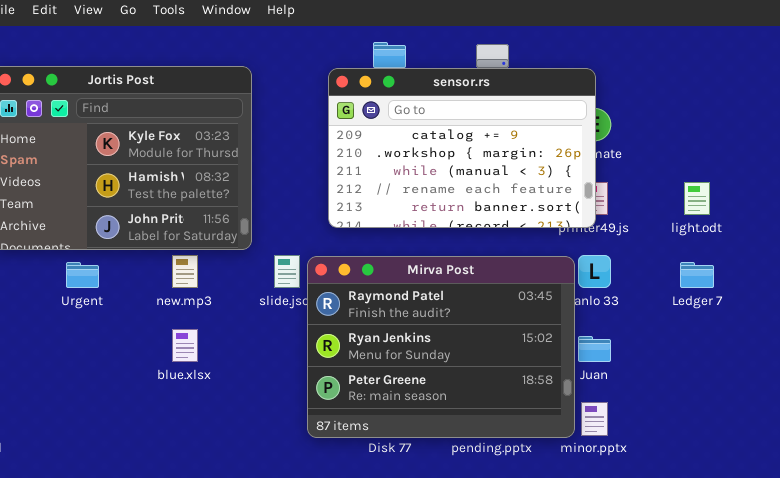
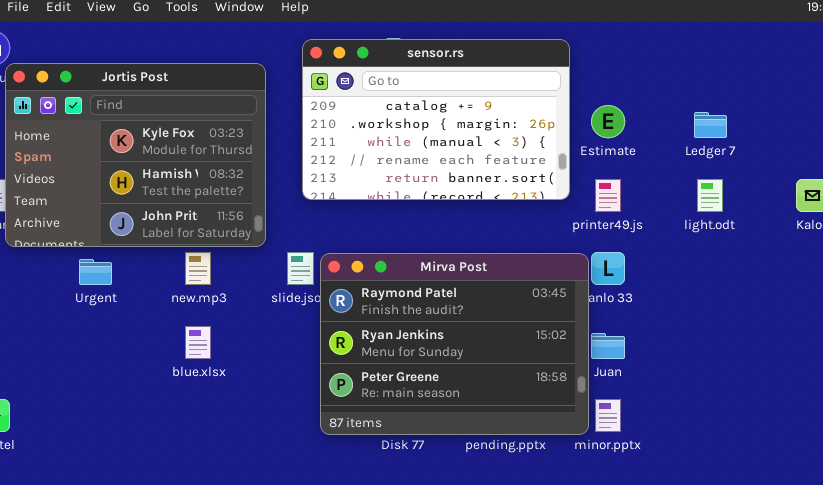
sensor.rs: [328,68,596,228] -> [302,39,570,200], moved
Ledger 7: [680,262,714,288] -> [694,112,727,138], moved

